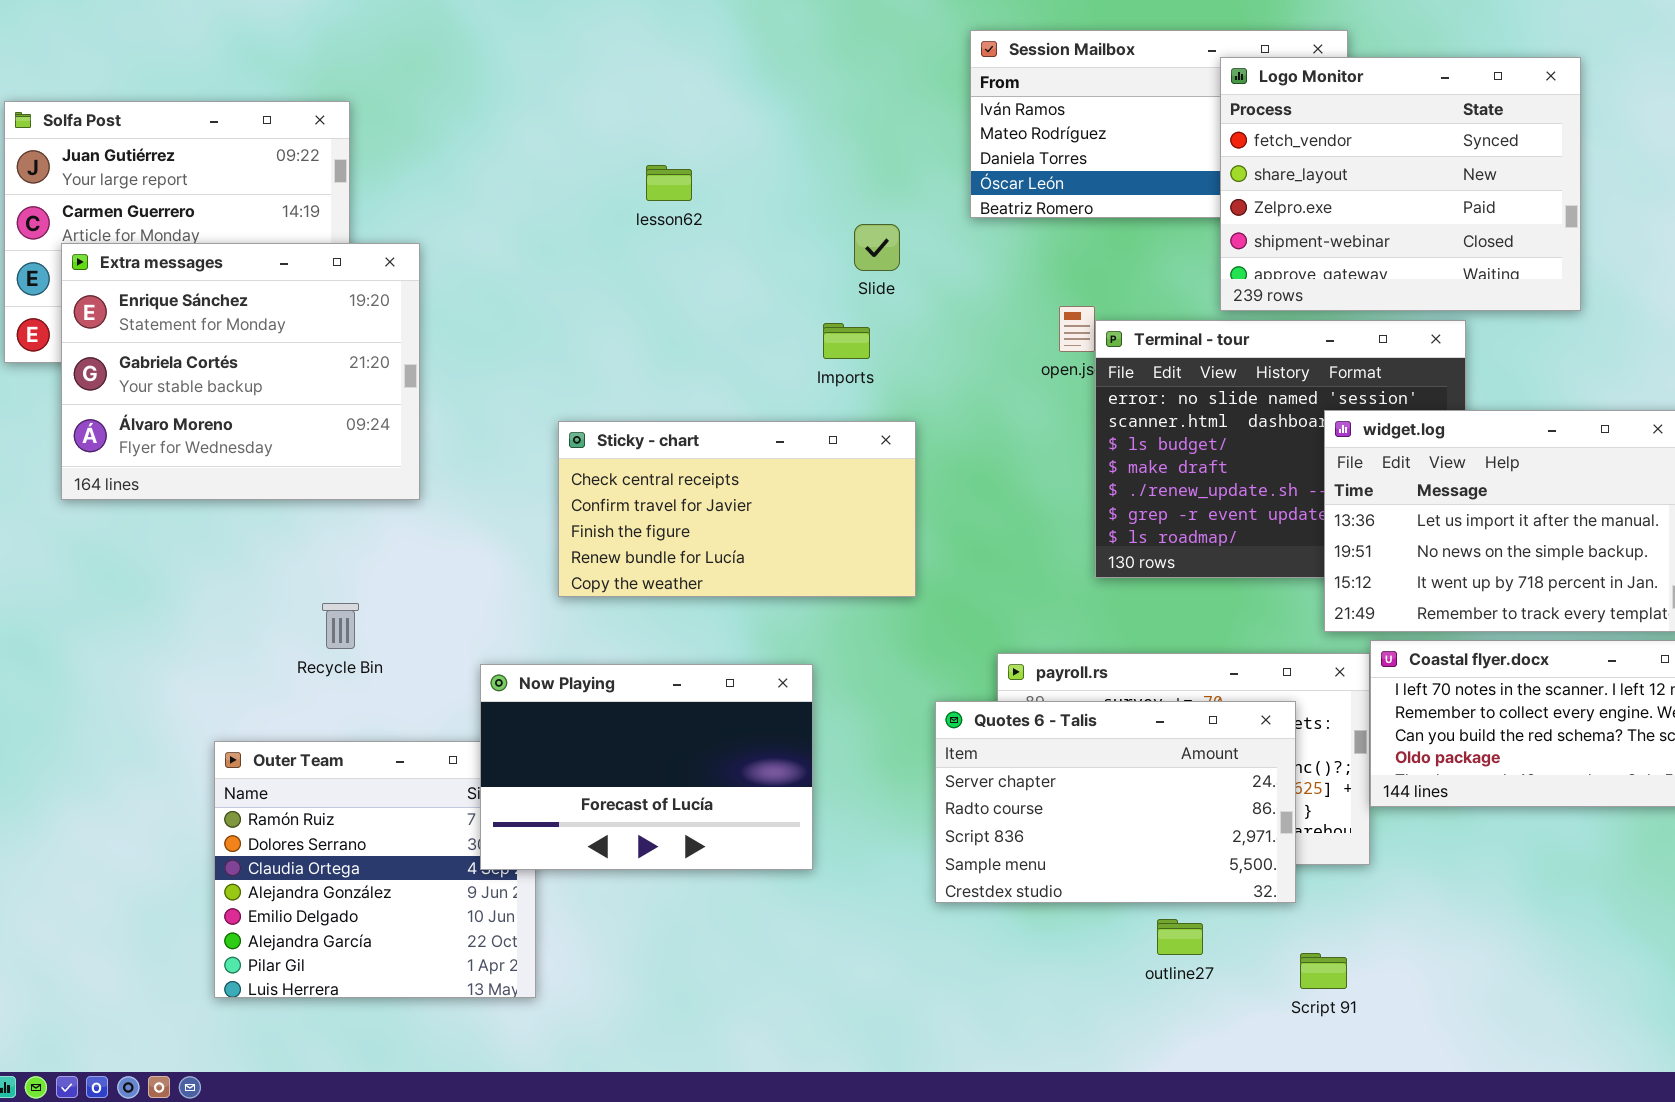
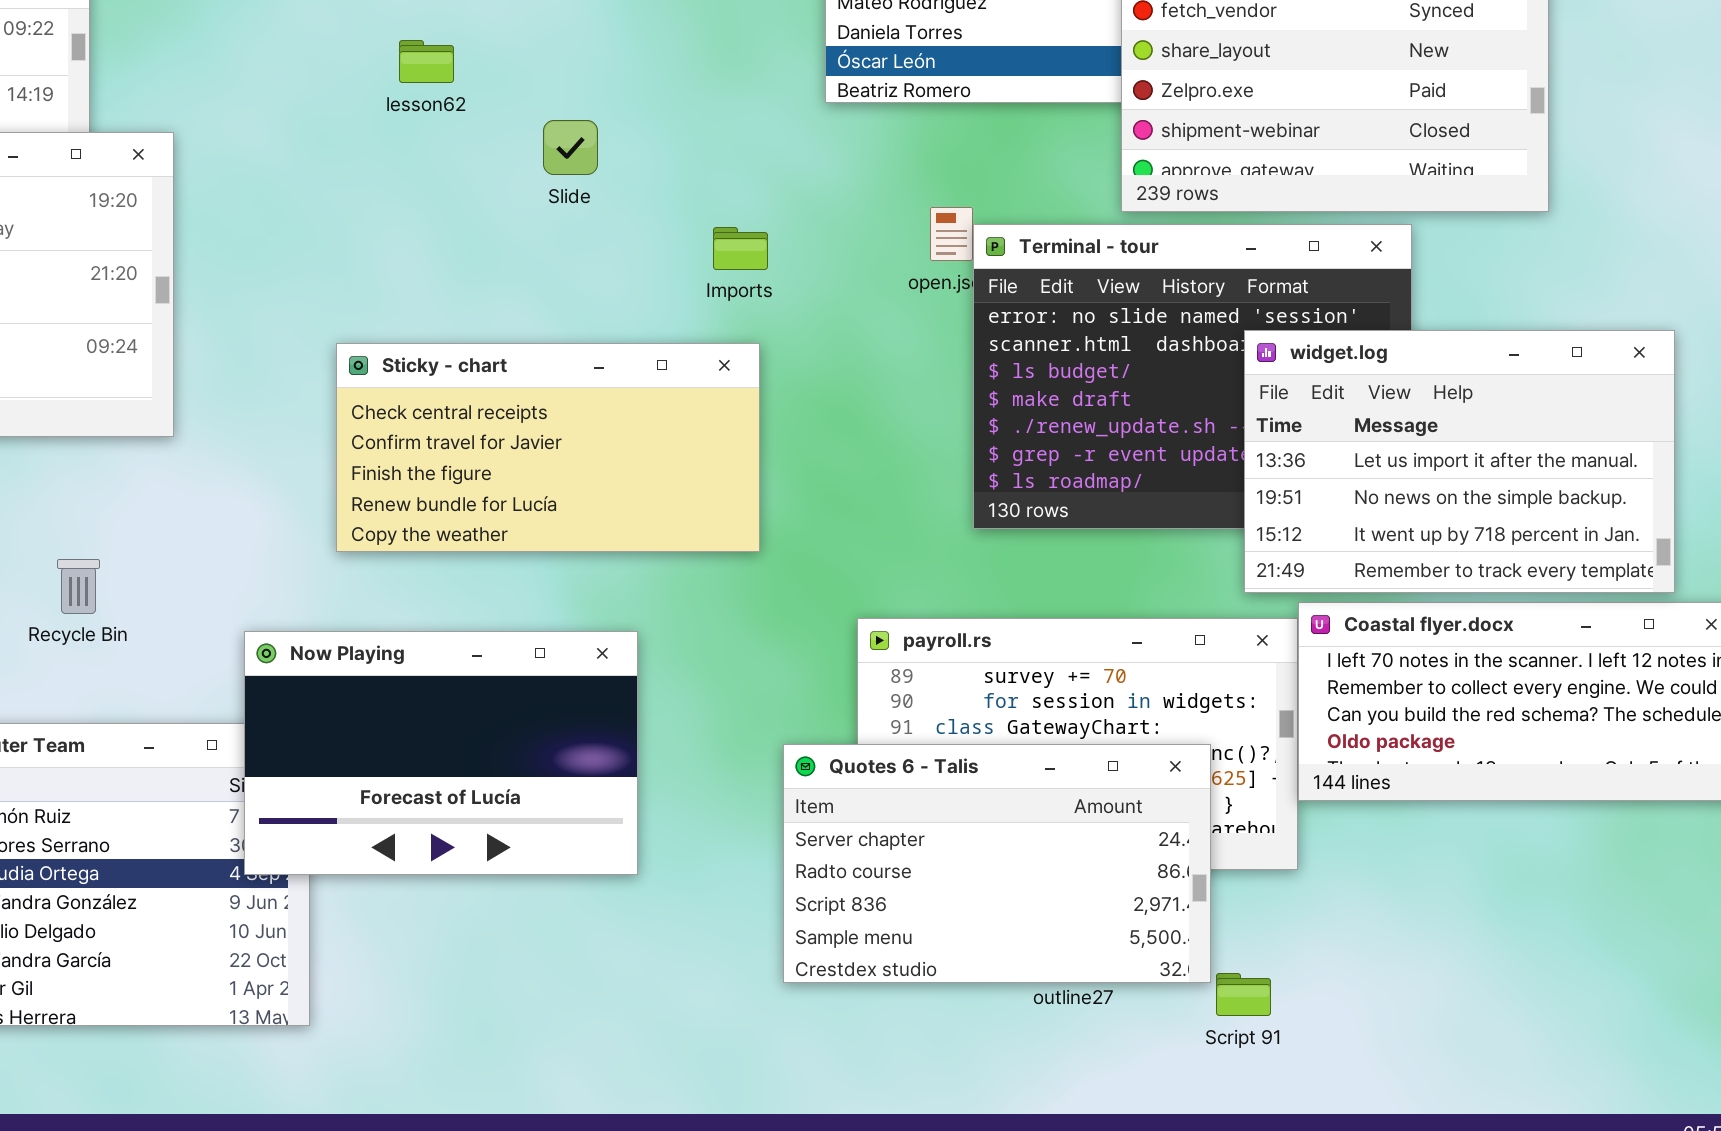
lesson62: [646,165,692,201] -> [399,40,454,83], moved
Slide: [854,224,900,271] -> [543,120,598,175], moved
Imports: [823,323,870,359] -> [713,227,768,270], moved
Quotes 6 - Talis: [935,701,1296,903] -> [783,744,1211,983], moved

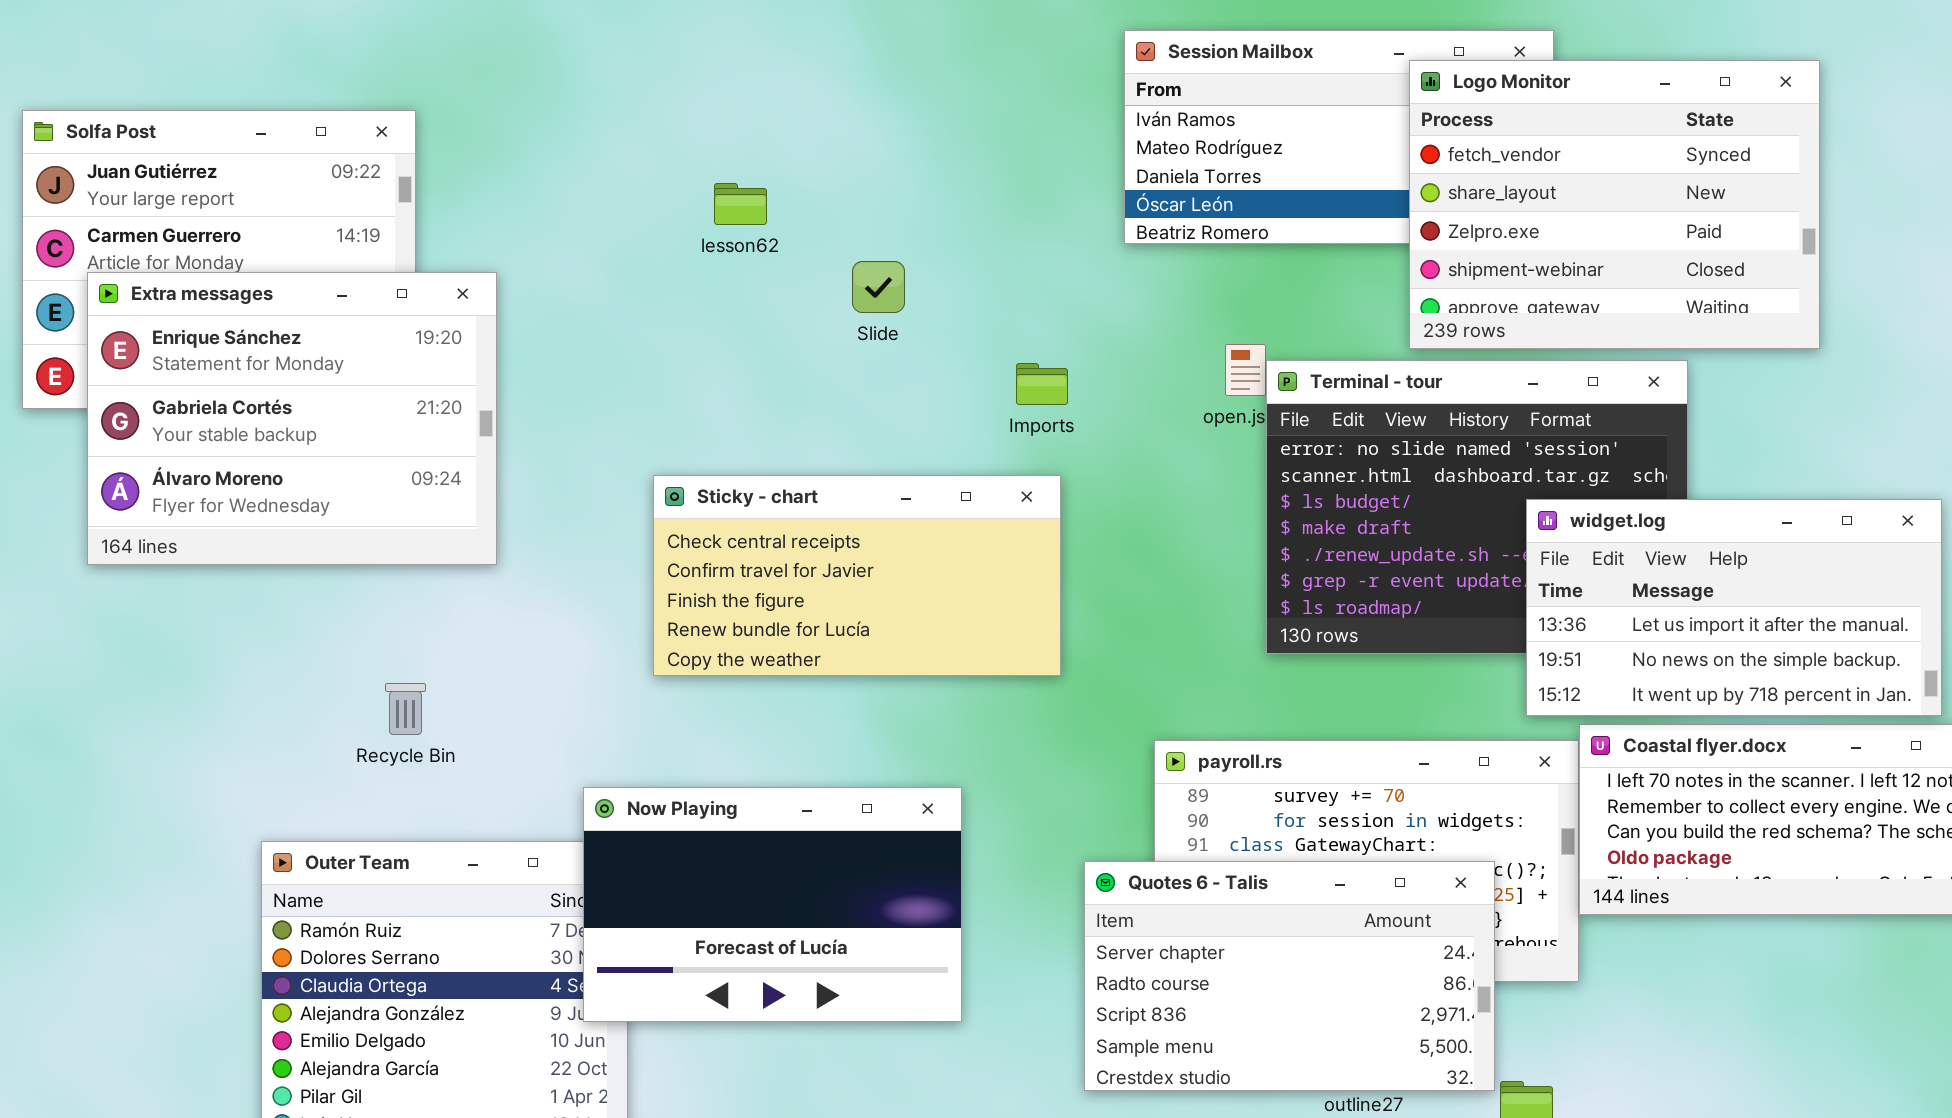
widget.log: [1244,330,1675,593] -> [1526,499,1942,716], resized
Now Playing: [244,631,638,875] -> [583,787,962,1022], moved

